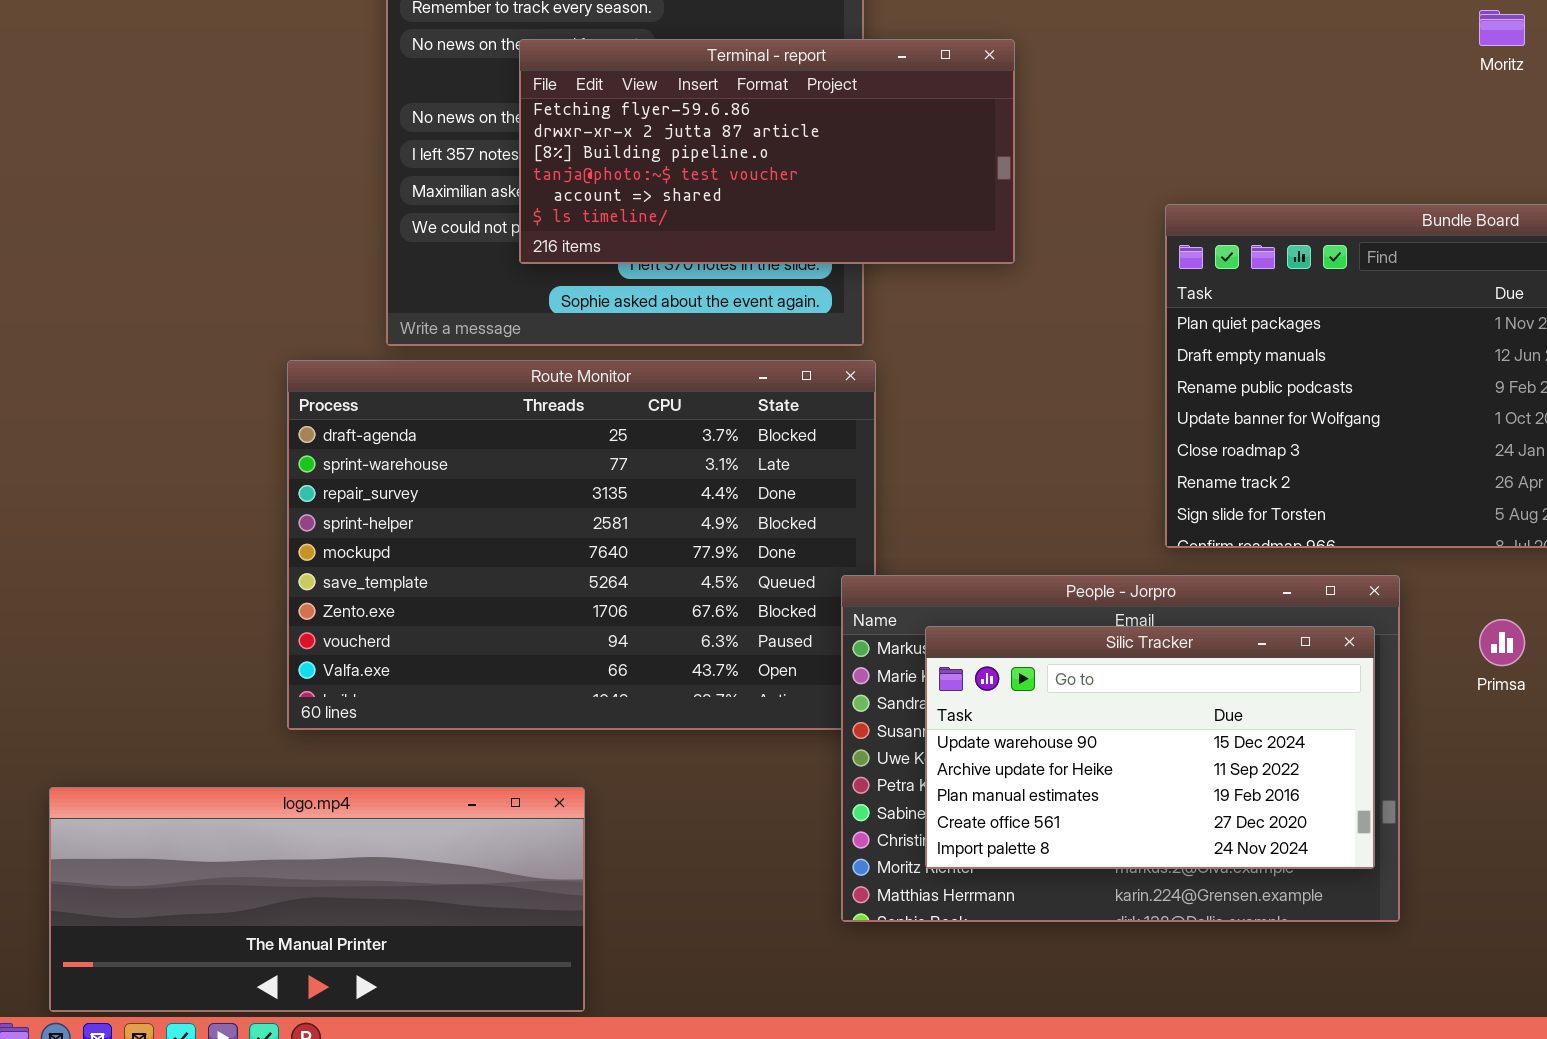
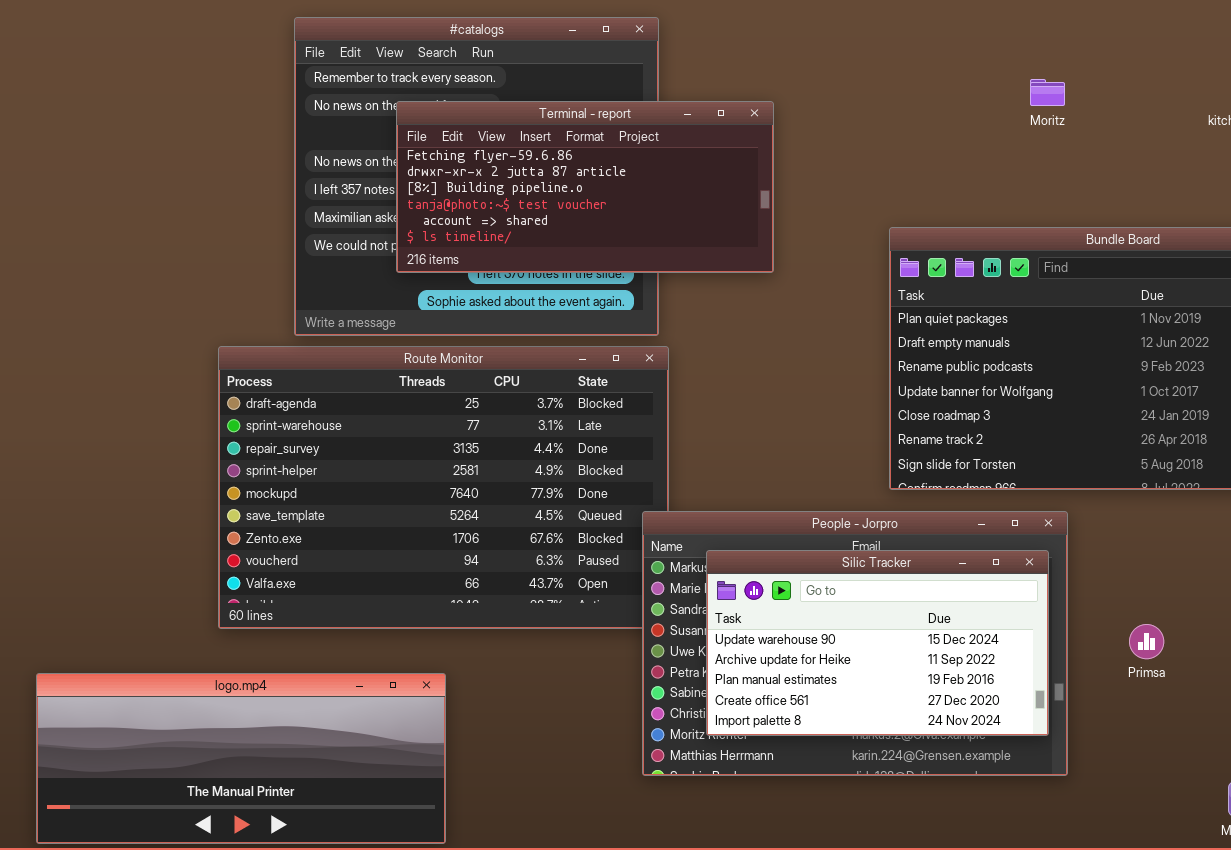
Moritz: [1479,10,1525,46] -> [1030,79,1065,106], moved
Primsa: [1479,619,1525,666] -> [1129,624,1164,659], moved

